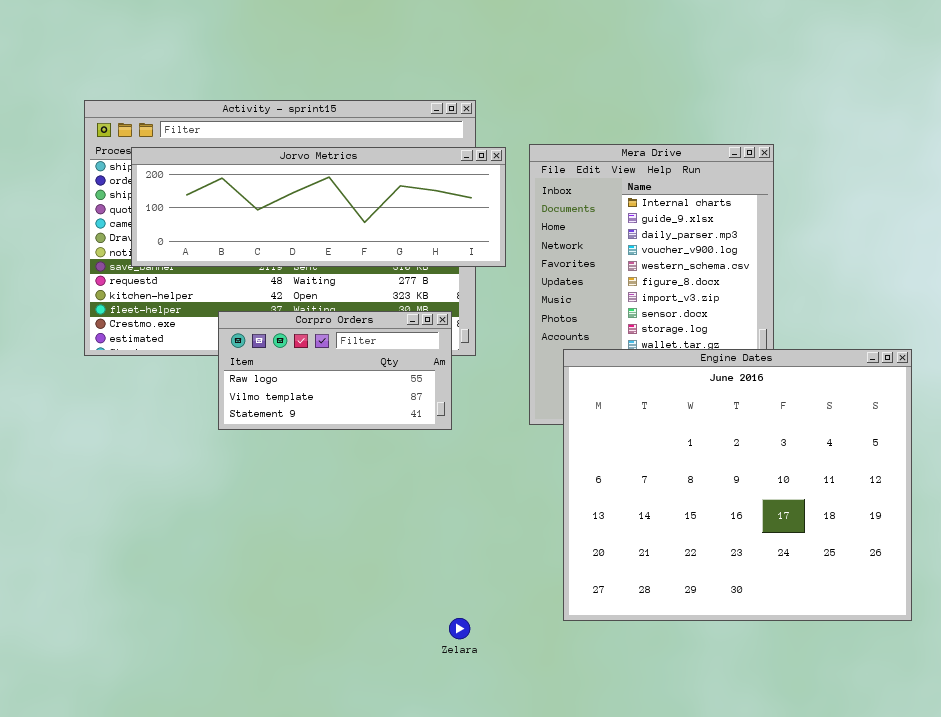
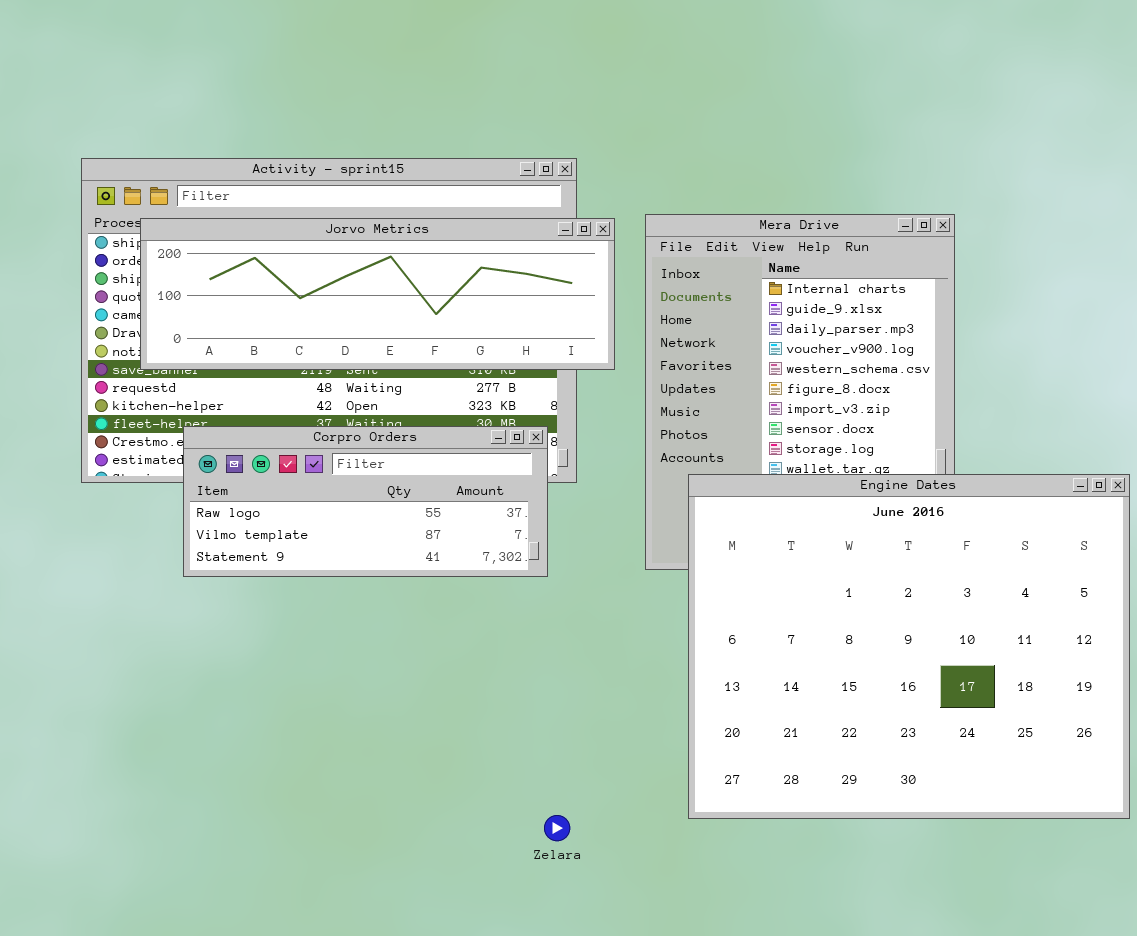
Corpro Orders: [218,311,452,430] -> [183,426,548,577], resized

